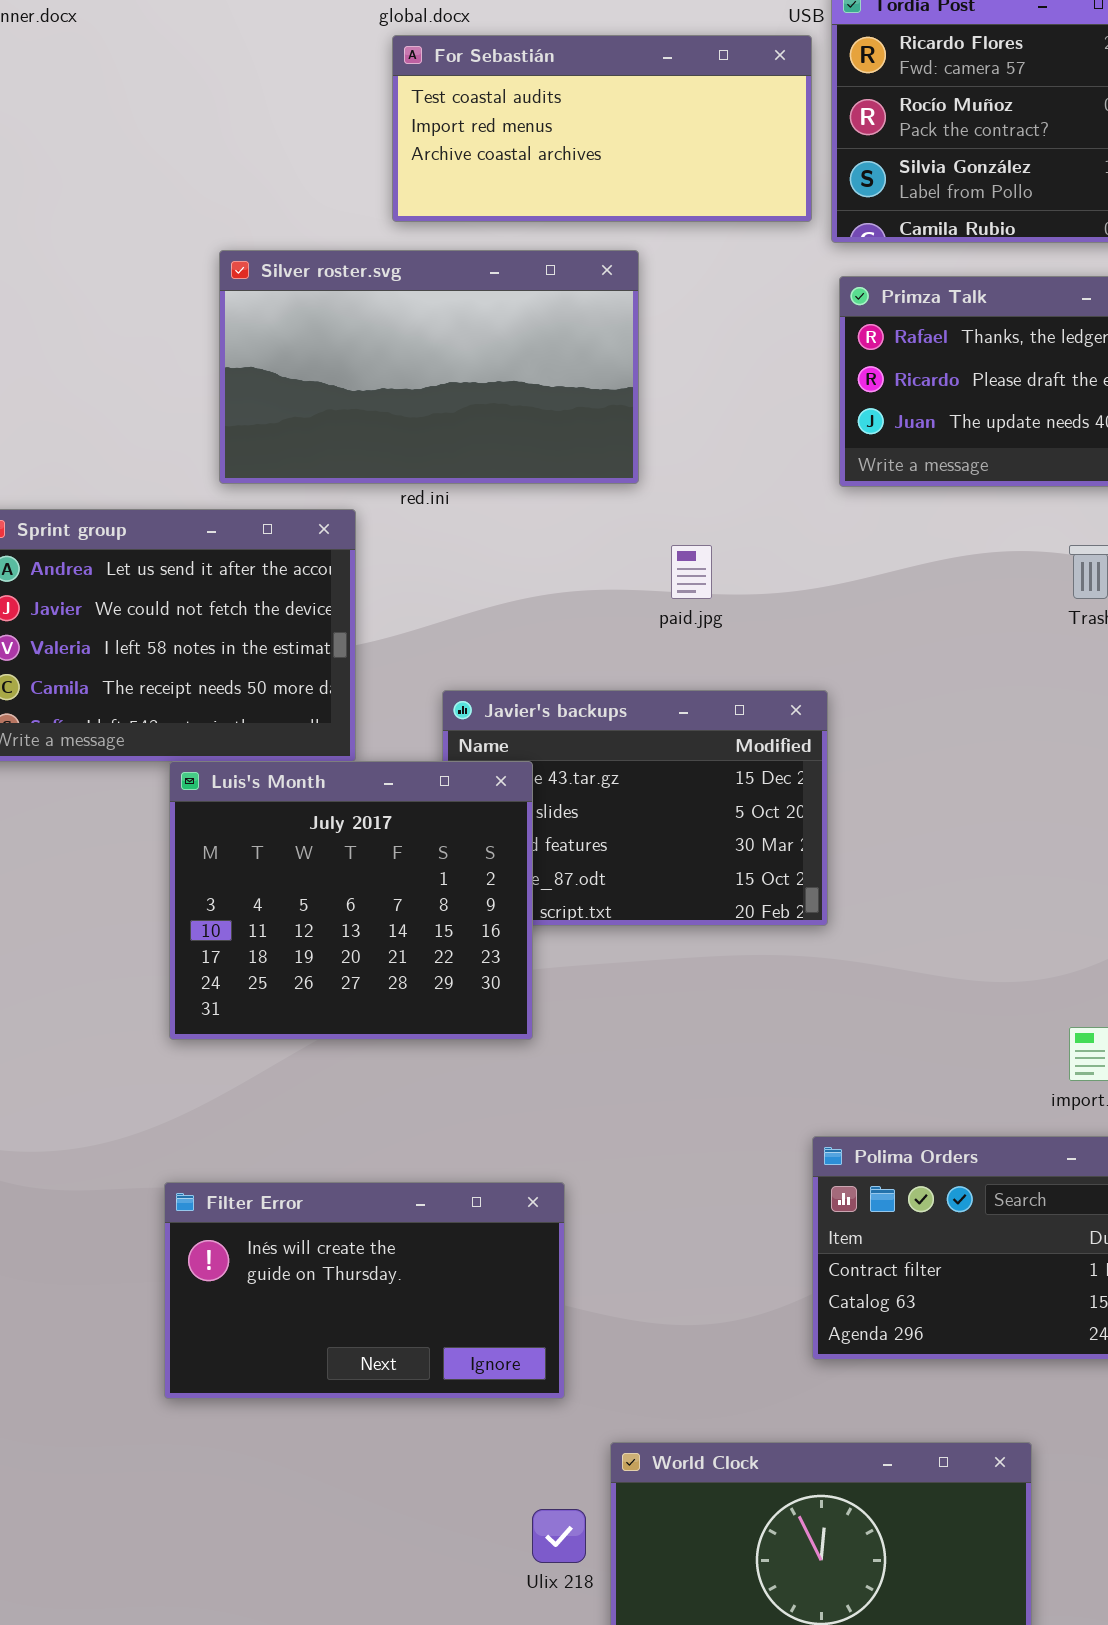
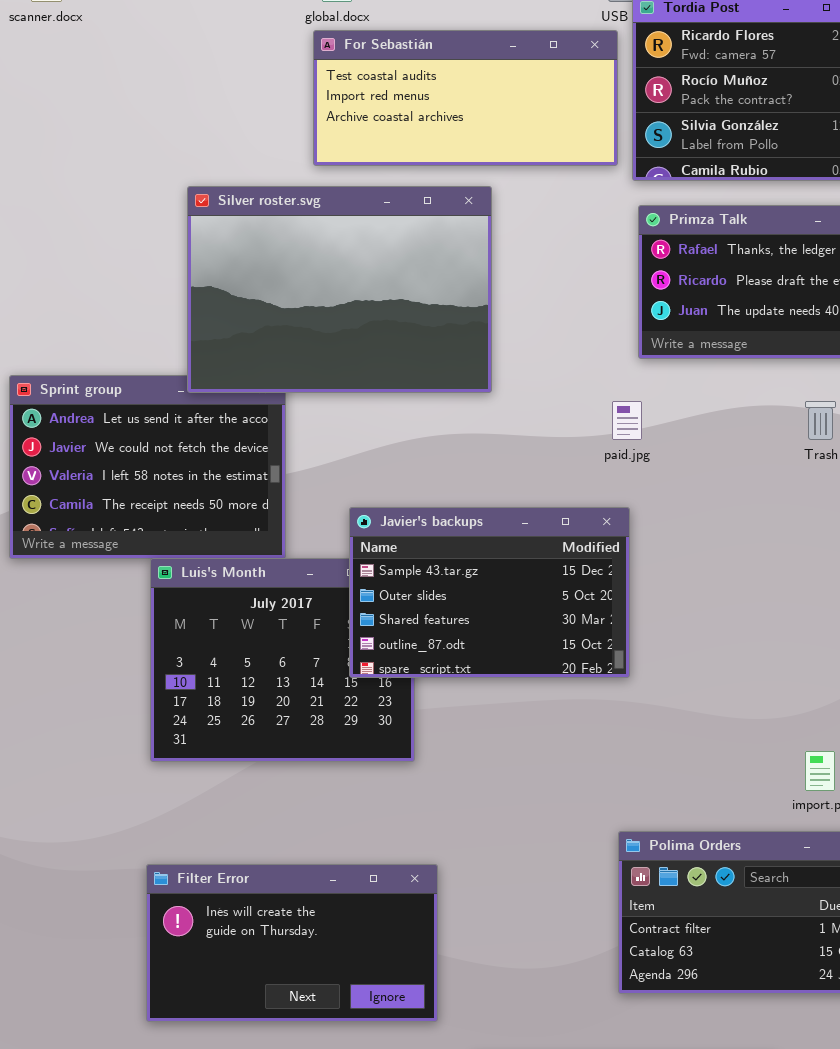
Silver roster.svg: [219,250,639,484] -> [187,186,492,393], resized
paid.jpg: [671,545,712,599] -> [612,401,642,440], moved
Javier's backups: [442,690,828,926] -> [349,507,630,678], raised

